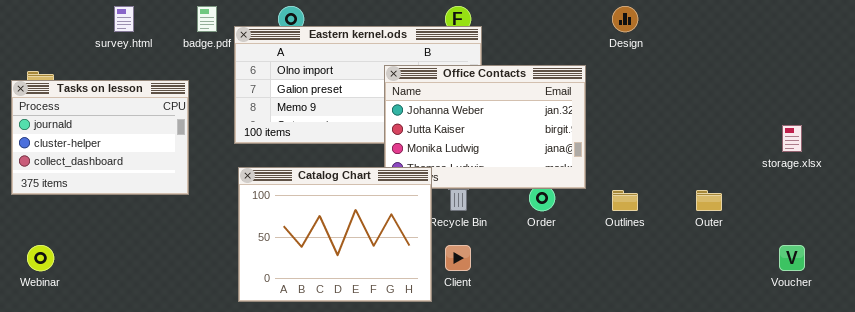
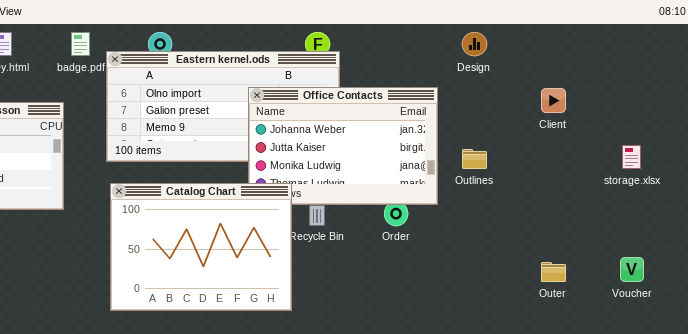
Outlines: [612,190,638,211] -> [462,149,487,169], moved
Outer: [696,190,722,211] -> [541,262,566,282], moved
Client: [445,245,471,271] -> [541,88,566,113], moved

